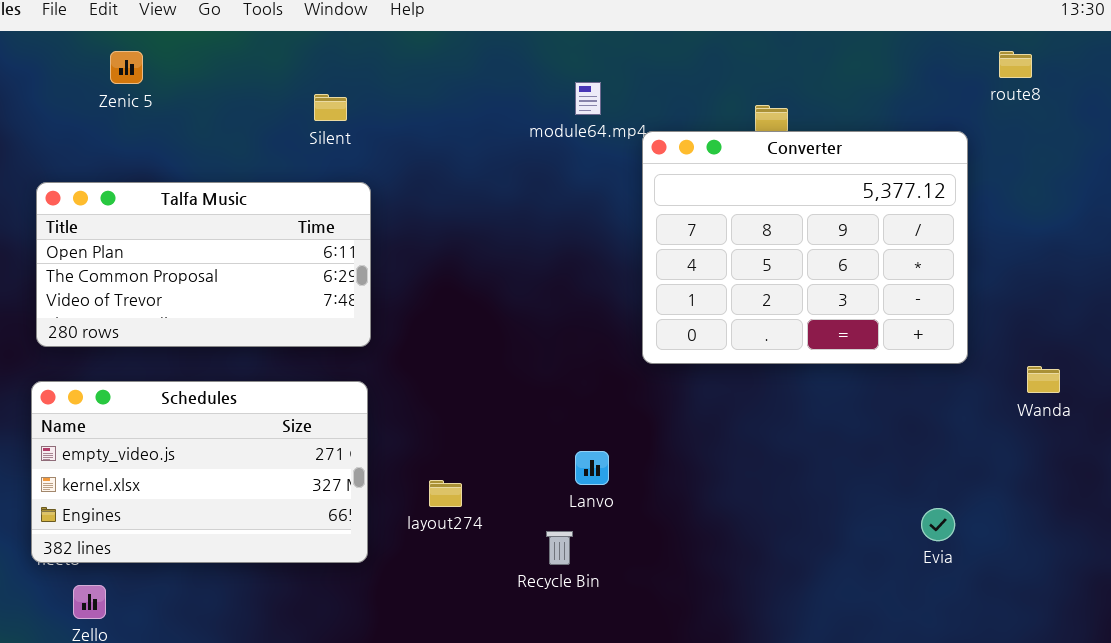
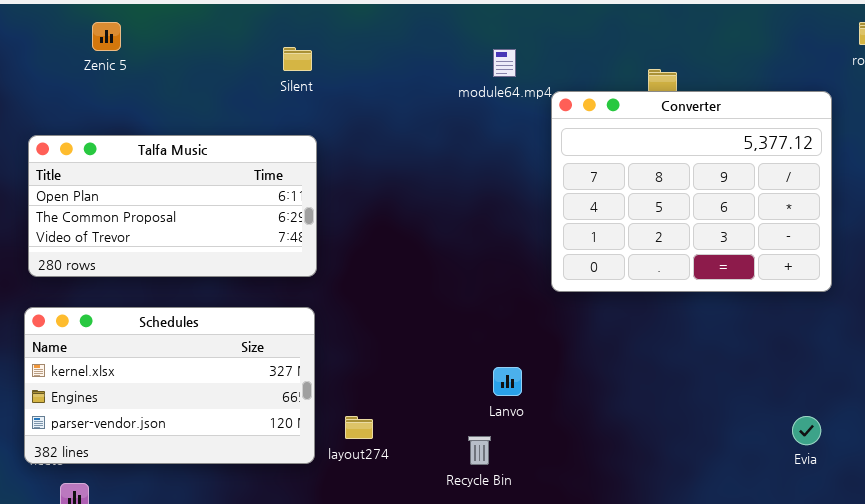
Silent: [314,94,347,121] -> [283,47,312,71], moved
Schedules: [31,381,368,563] -> [24,307,315,464], scrolled down 1 row
layout274: [429,480,462,507] -> [345,416,373,439], moved

